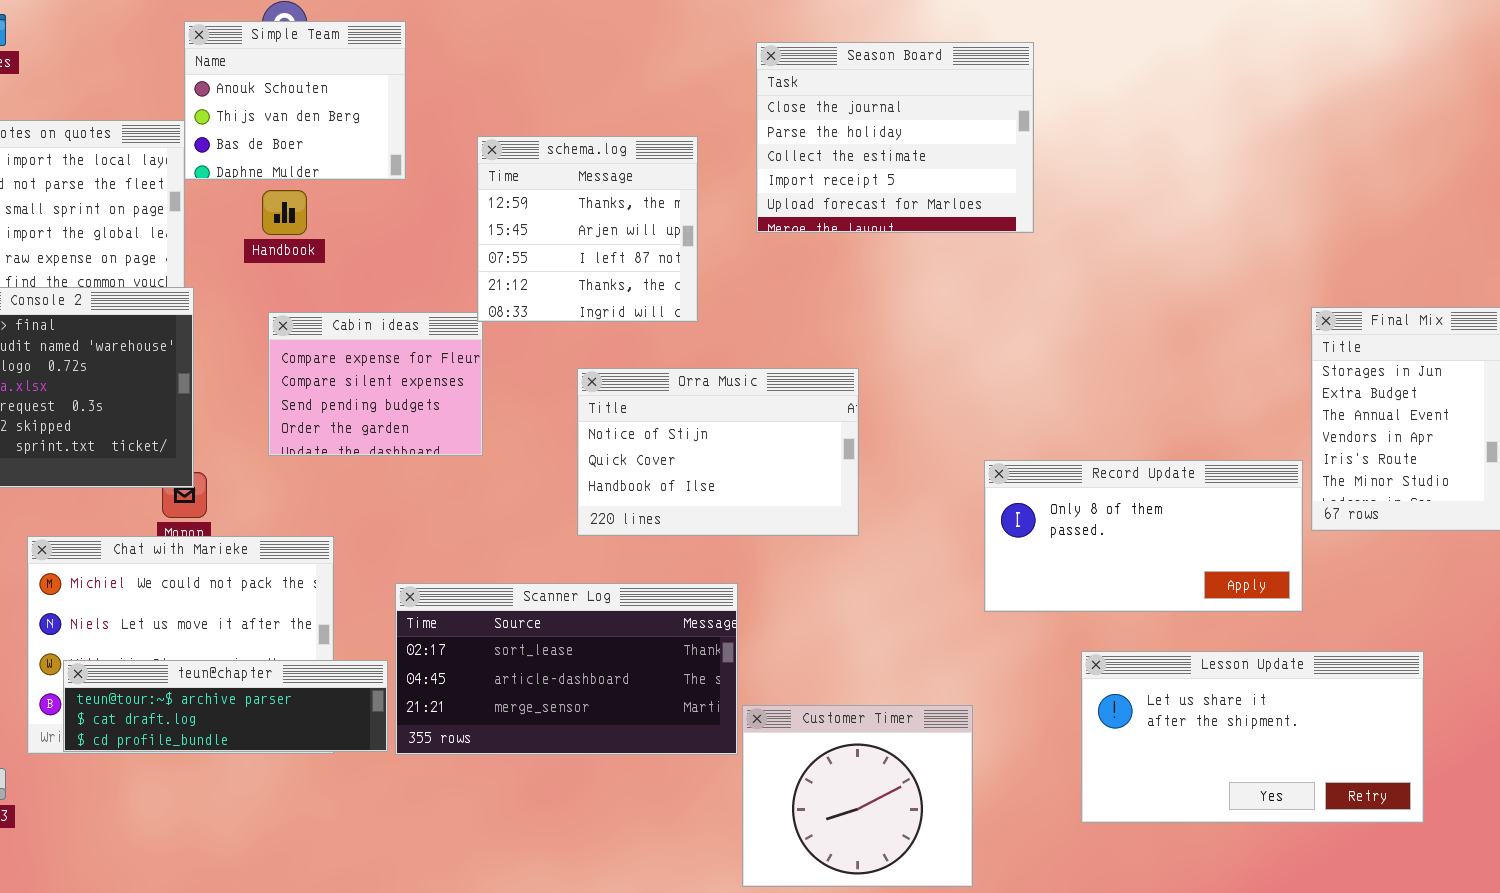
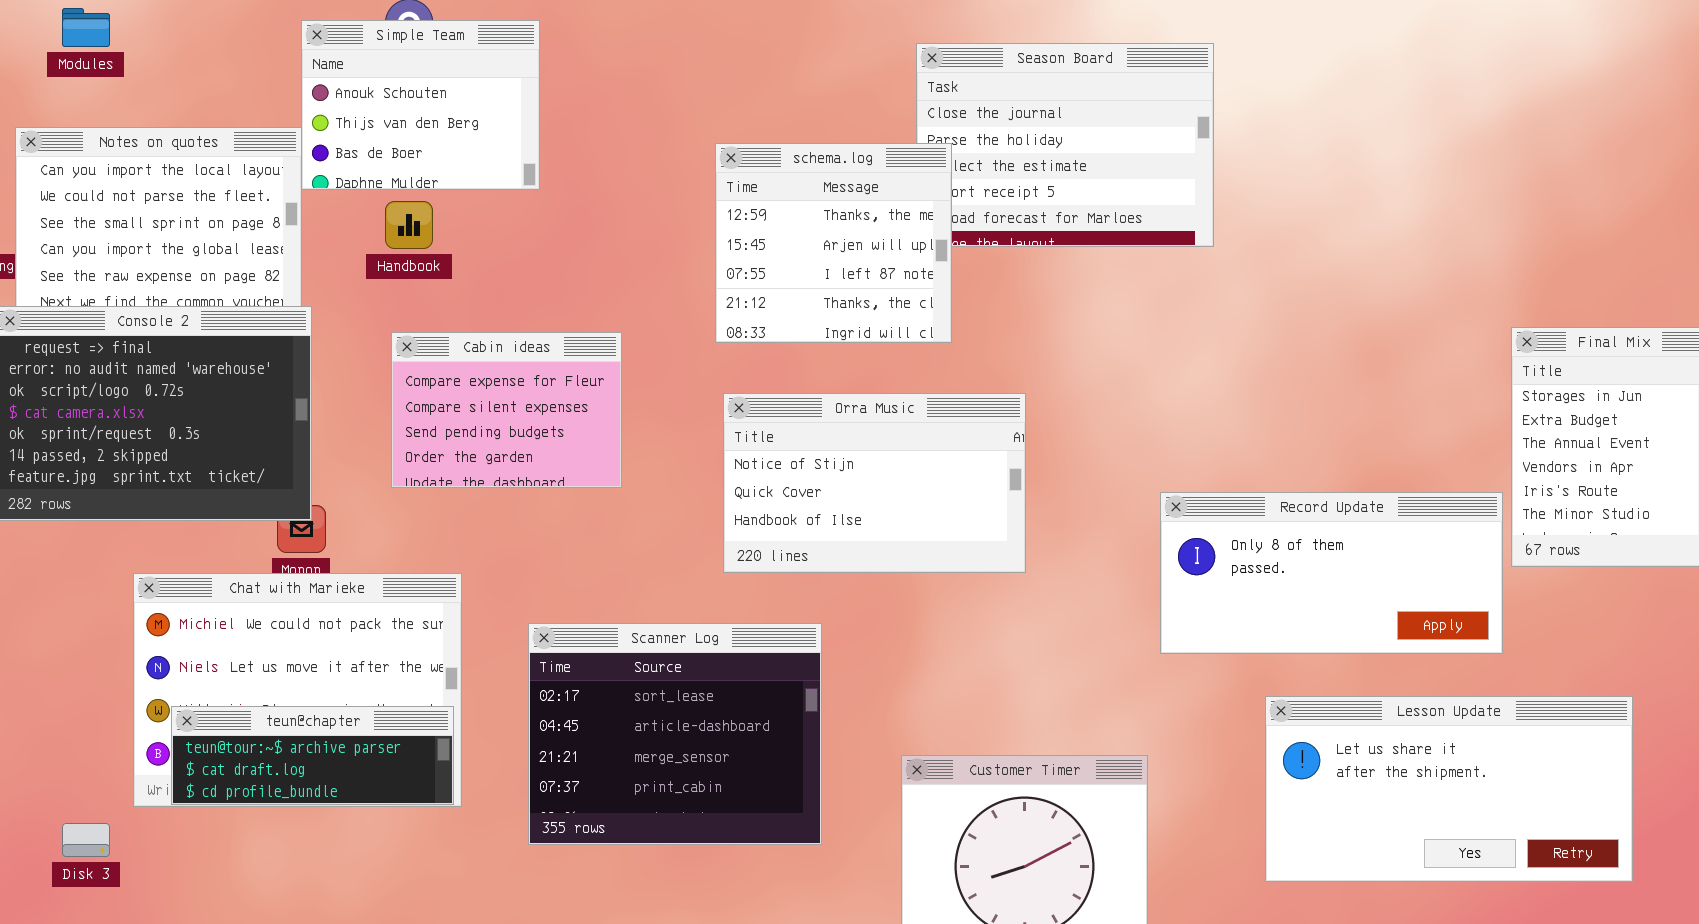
schema.log: [477,136,698,322] -> [715,143,952,343], moved
Scanner Log: [395,583,738,755] -> [528,623,822,845], resized
teun@chapter: [63,660,388,752] -> [171,706,454,805], resized

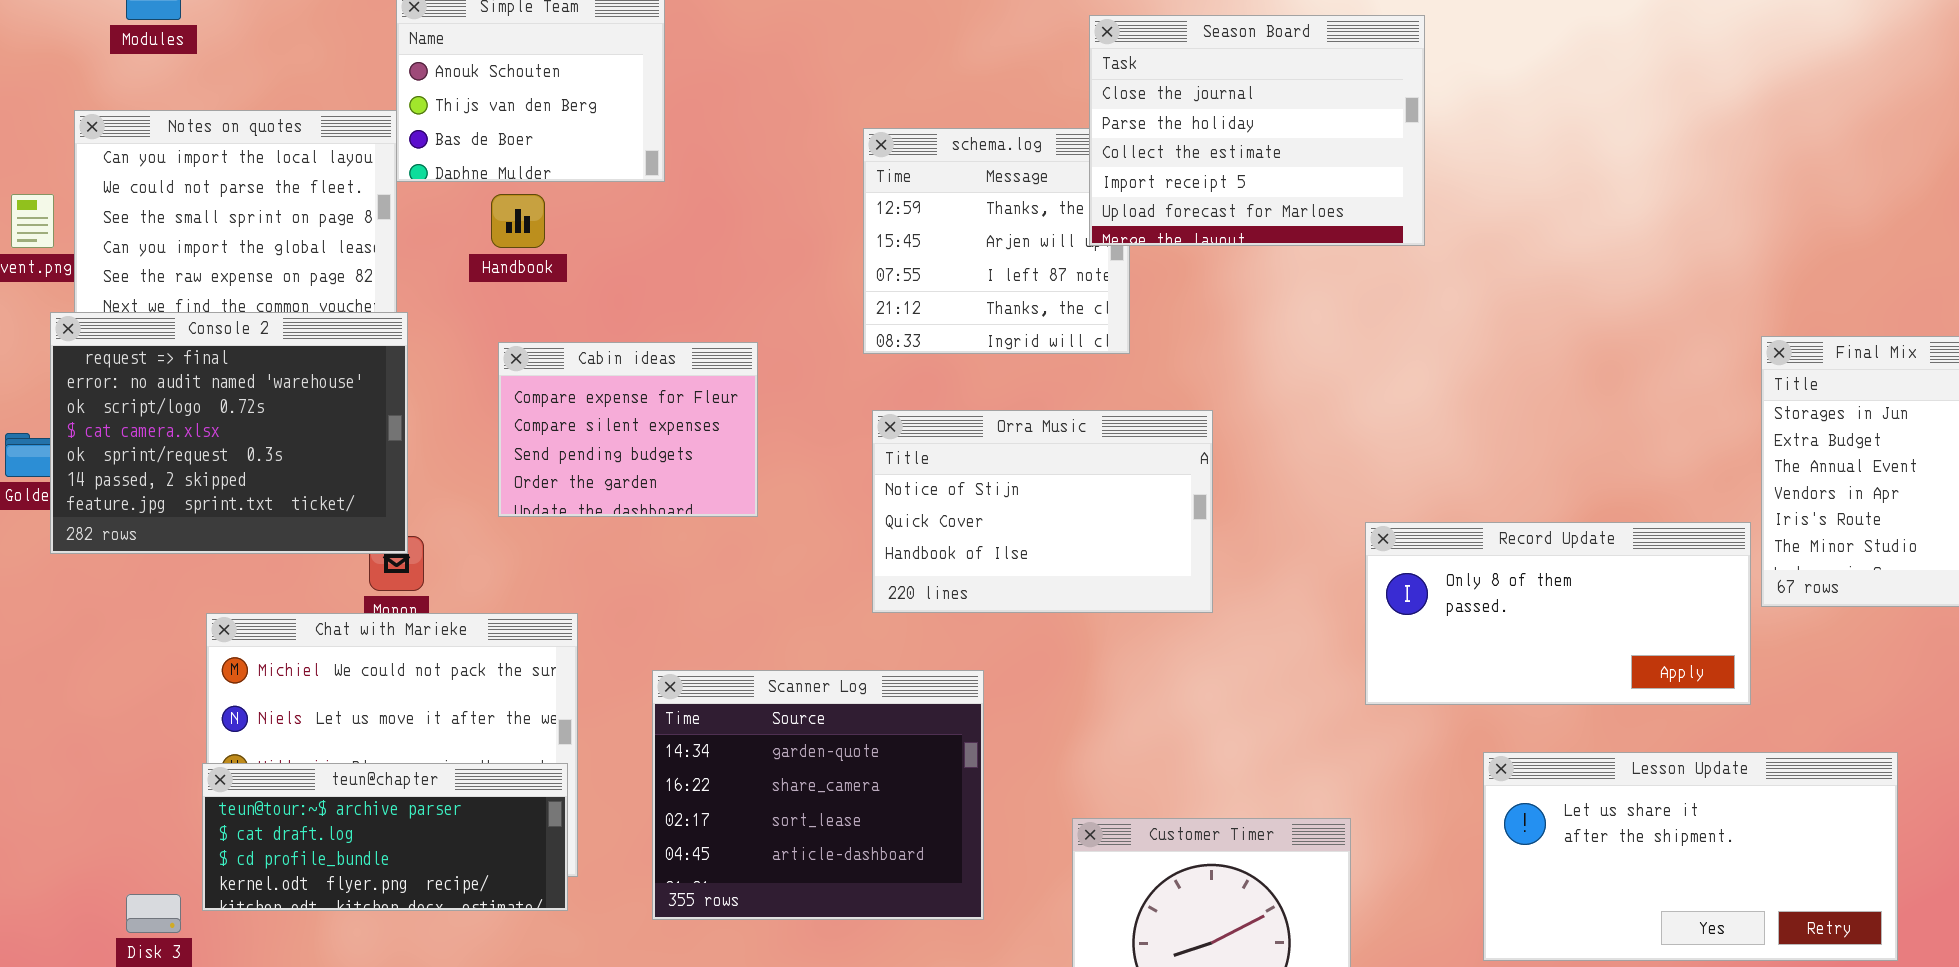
Season Board: [916,43,1214,247] -> [1089,15,1425,246], raised
Scanner Log: [528,623,822,845] -> [652,670,984,920], scrolled up 2 rows
teun@chapter: [171,706,454,805] -> [202,763,568,911], resized

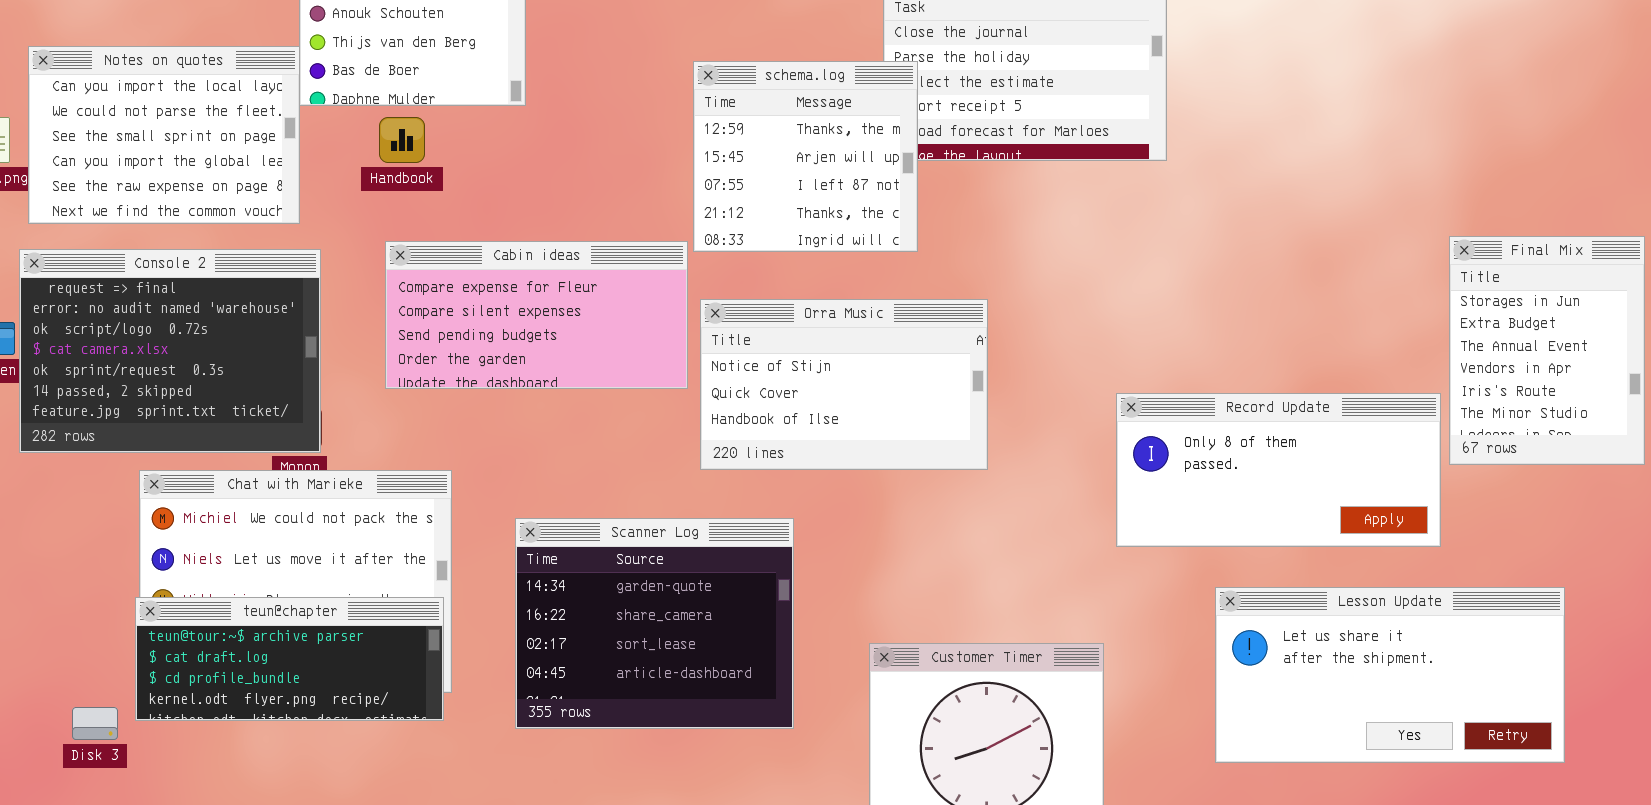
schema.log: [863,128,1130,354] -> [693,61,918,252], raised
Console 2: [50,312,408,554] -> [19,249,321,453], moved
Cabin ideas: [498,342,758,517] -> [385,241,688,389], resized

